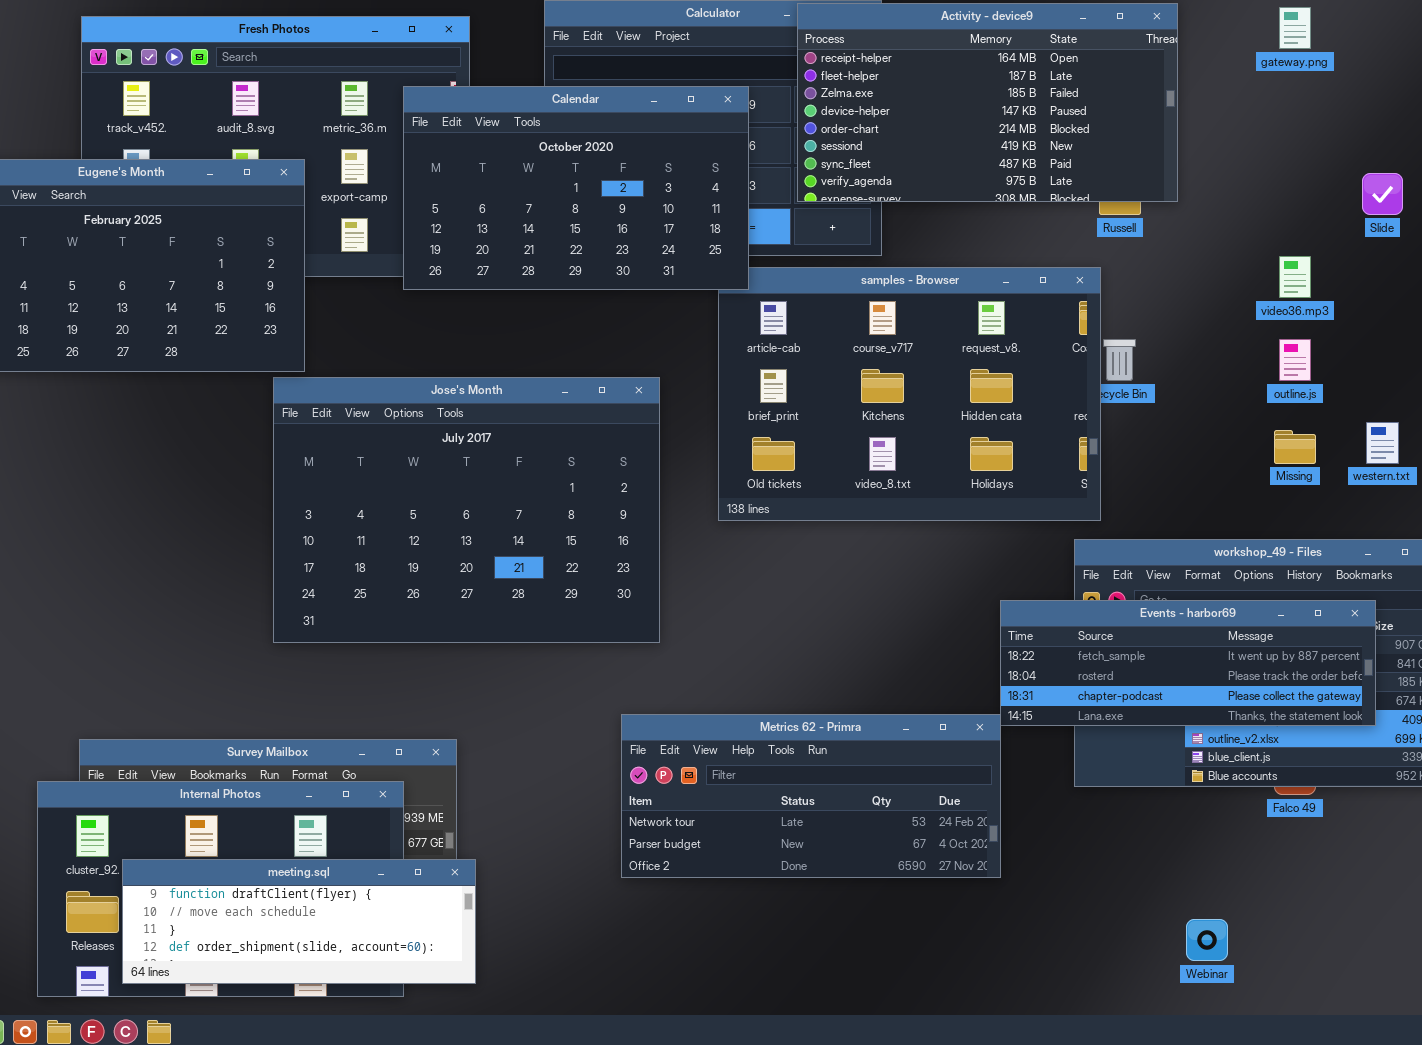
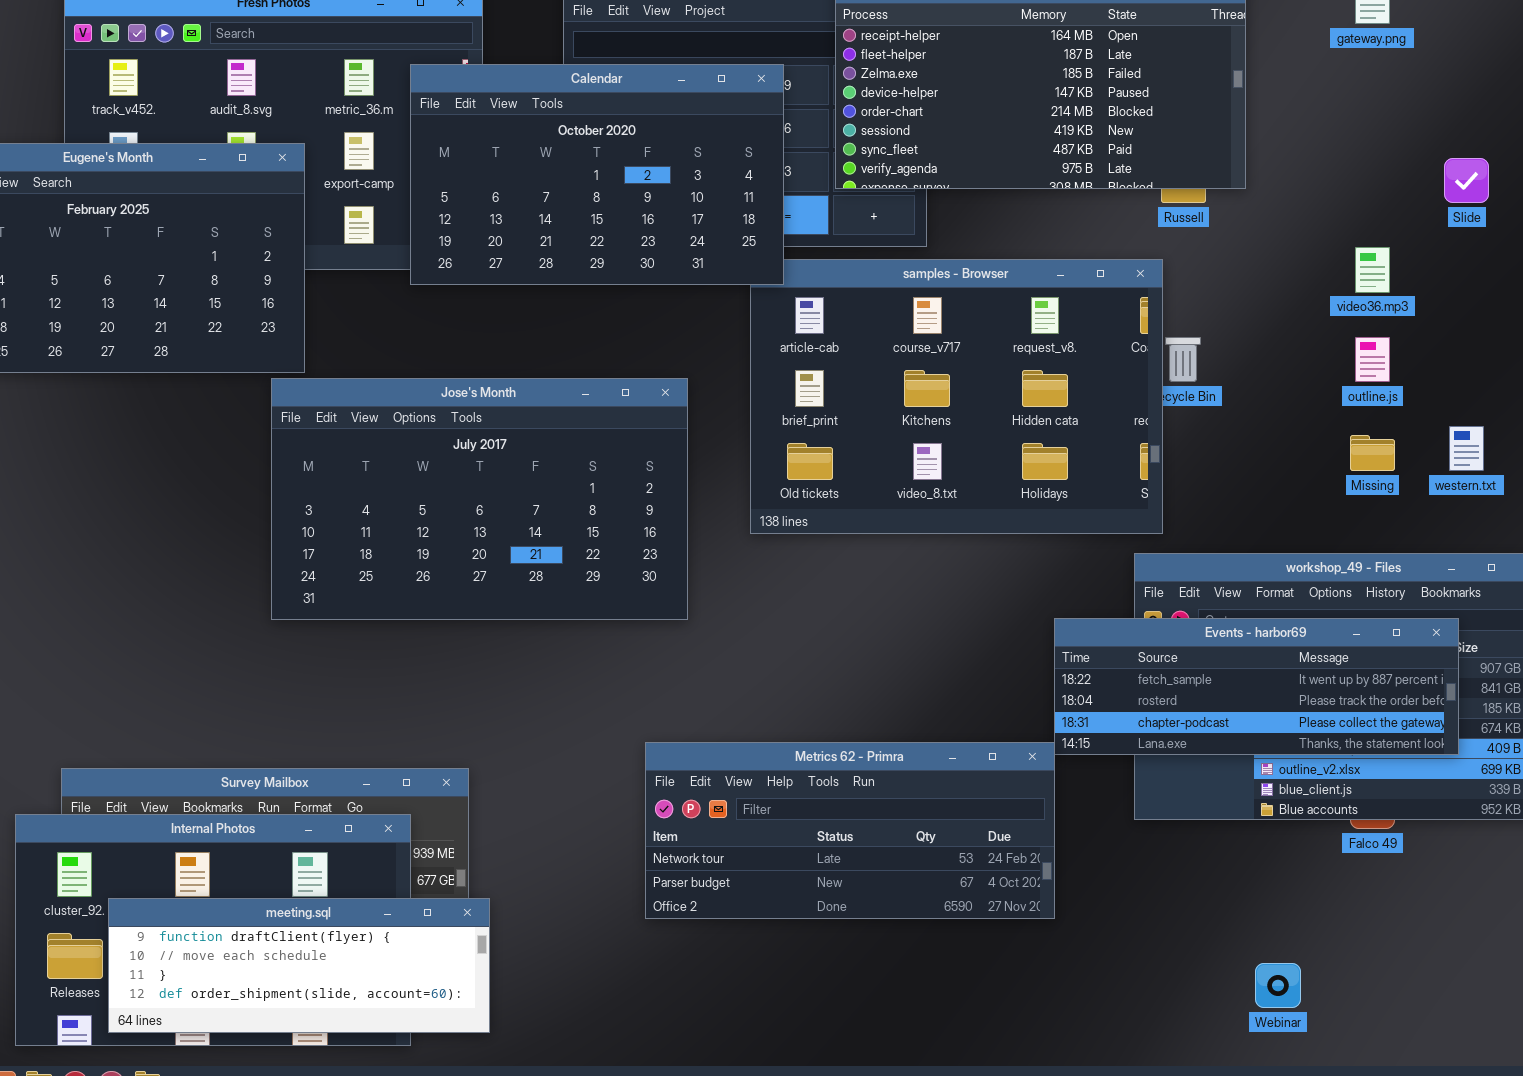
Jose's Month: [273,377,660,643] -> [271,378,688,620], resized

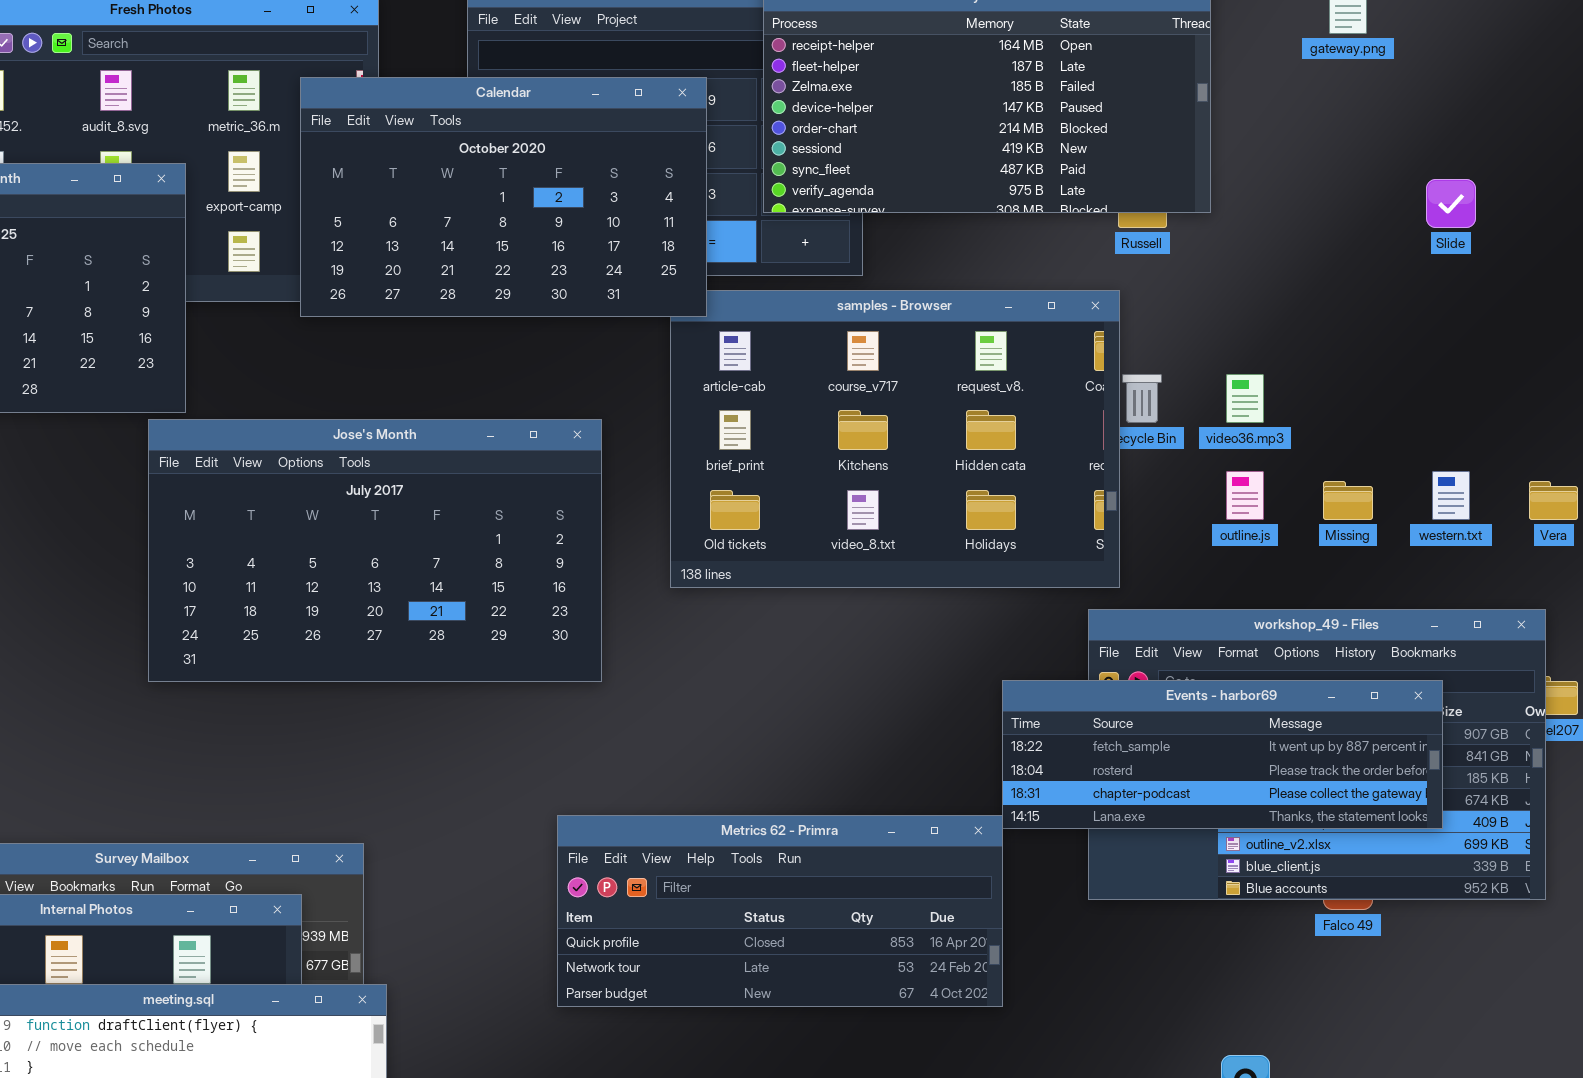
video36.mp3: [1355,247,1390,293] -> [1226,374,1264,423], moved
outline.js: [1355,337,1390,382] -> [1226,471,1264,520], moved
Metrics 62 - Primra: [645,742,1055,919] -> [557,815,1003,1007], scrolled up 1 row

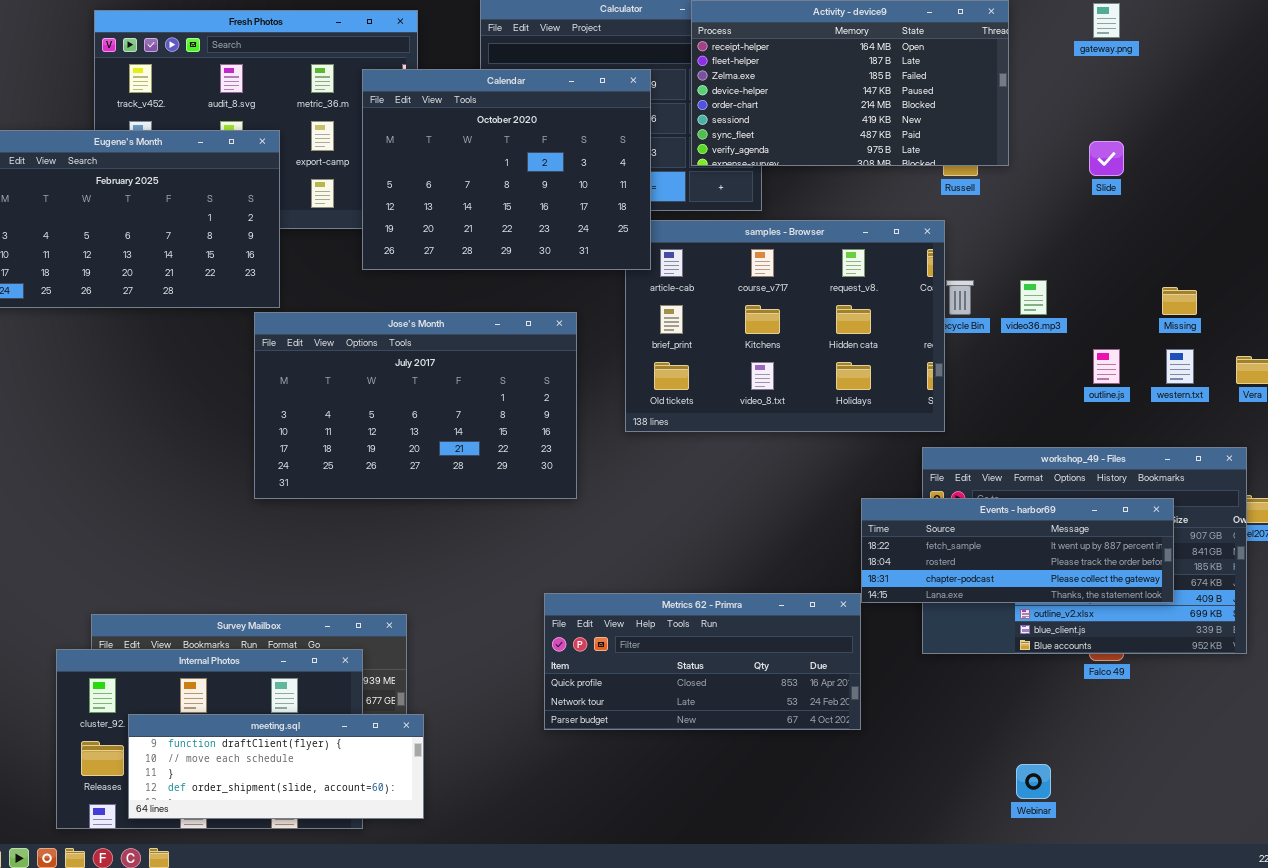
Calendar: [300,77,707,317] -> [362,69,651,270], resized
Slide: [1426,179,1476,228] -> [1089,141,1124,176], moved
outline.js: [1226,471,1264,520] -> [1093,349,1120,384], moved
Missing: [1323,481,1373,520] -> [1162,287,1197,315], moved

